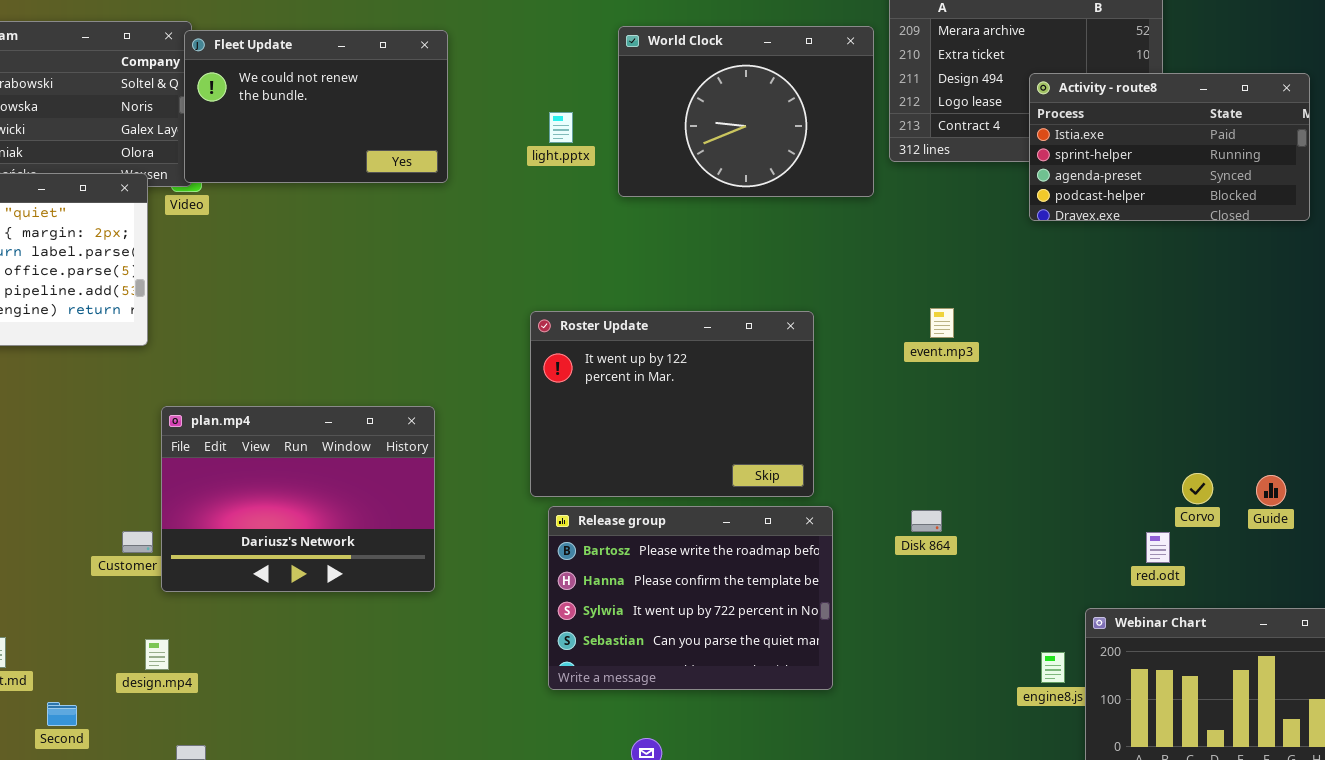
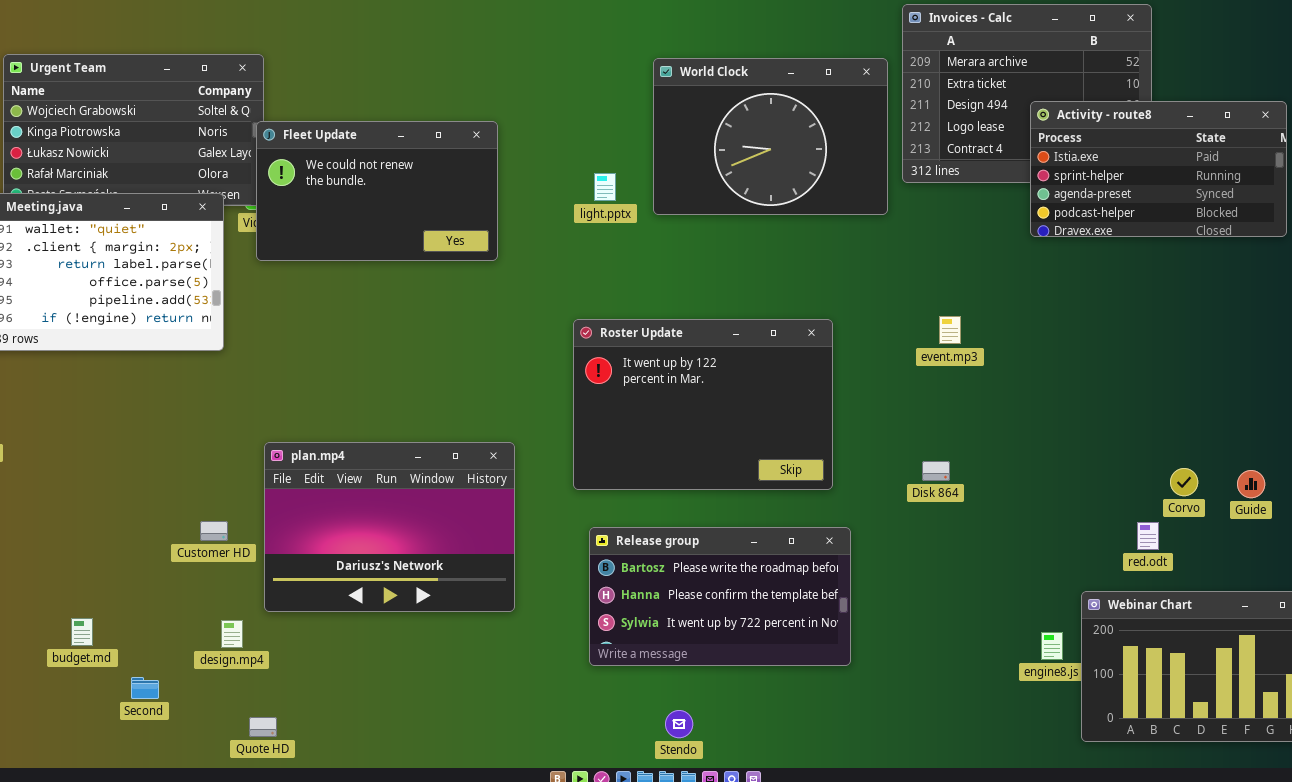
Fleet Update: [184,30,448,183] -> [256,121,498,261], moved
light.pptx: [549,112,573,143] -> [594,173,616,201], moved
plan.mp4: [161,406,435,592] -> [264,442,515,612], moved
Release group: [548,506,833,690] -> [589,527,851,666], resized
Disk 864: [911,510,942,532] -> [922,461,950,481], moved

